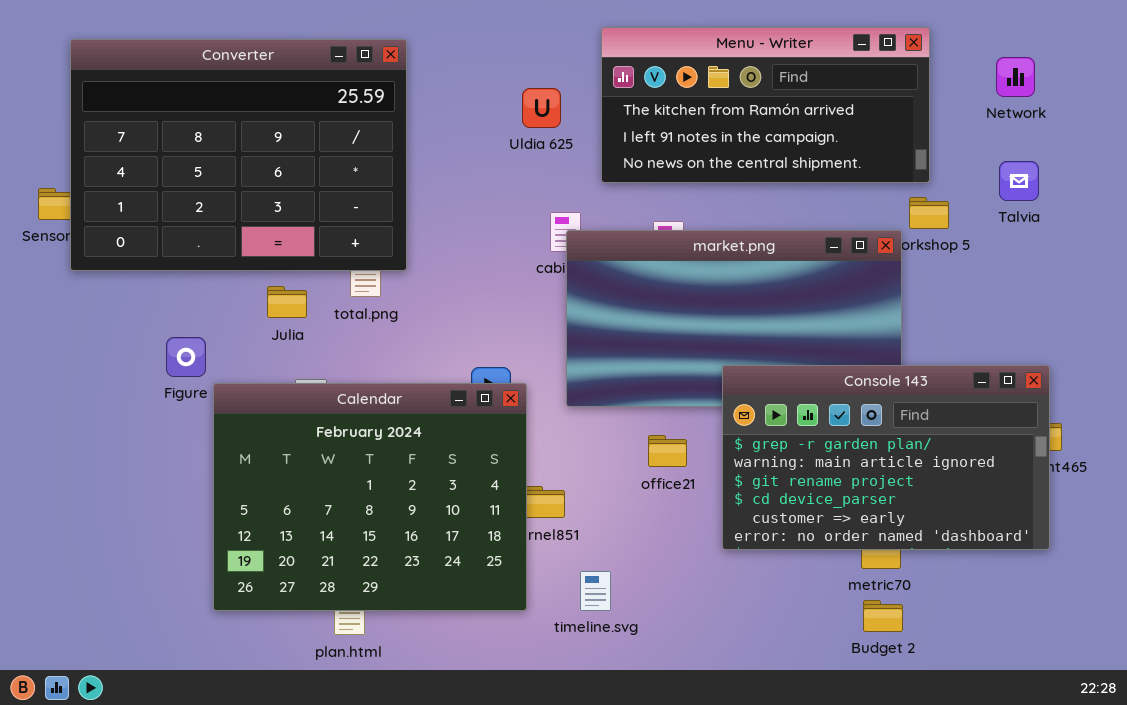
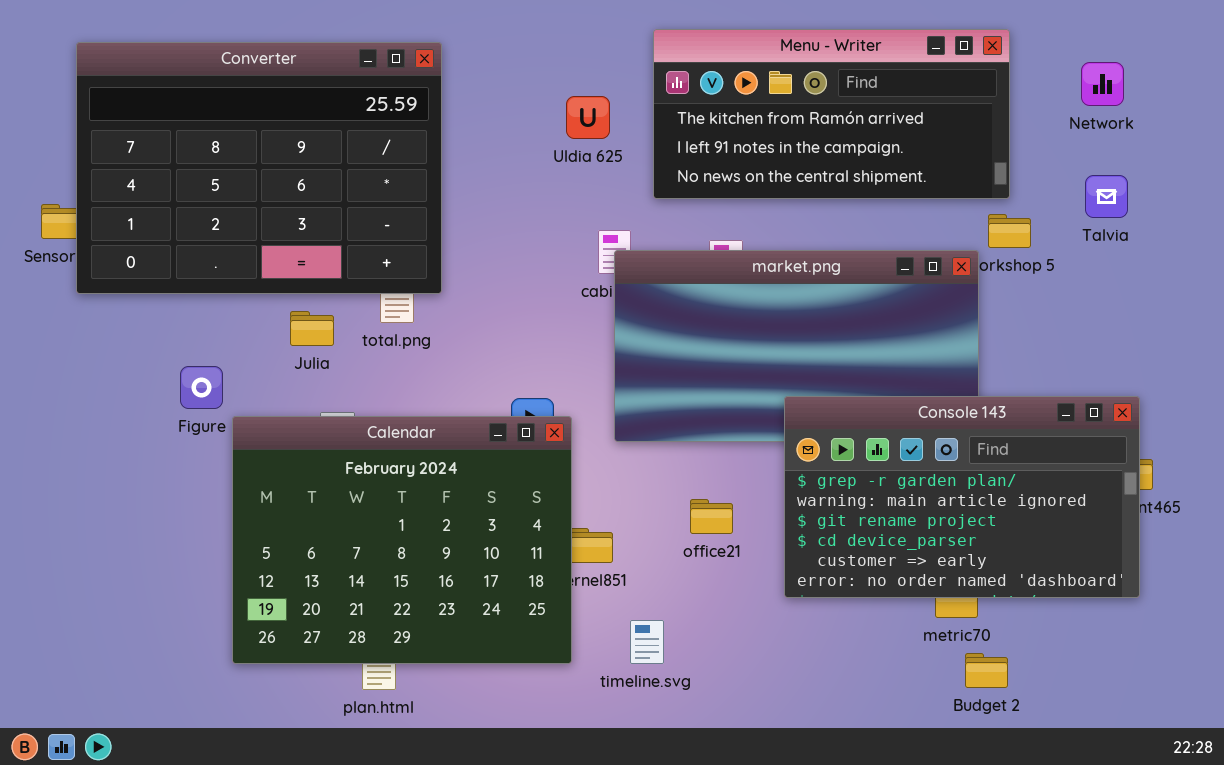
office21: [648,435,687,467] -> [690,499,733,534], moved
Budget 2: [863,600,903,632] -> [965,653,1008,688], moved

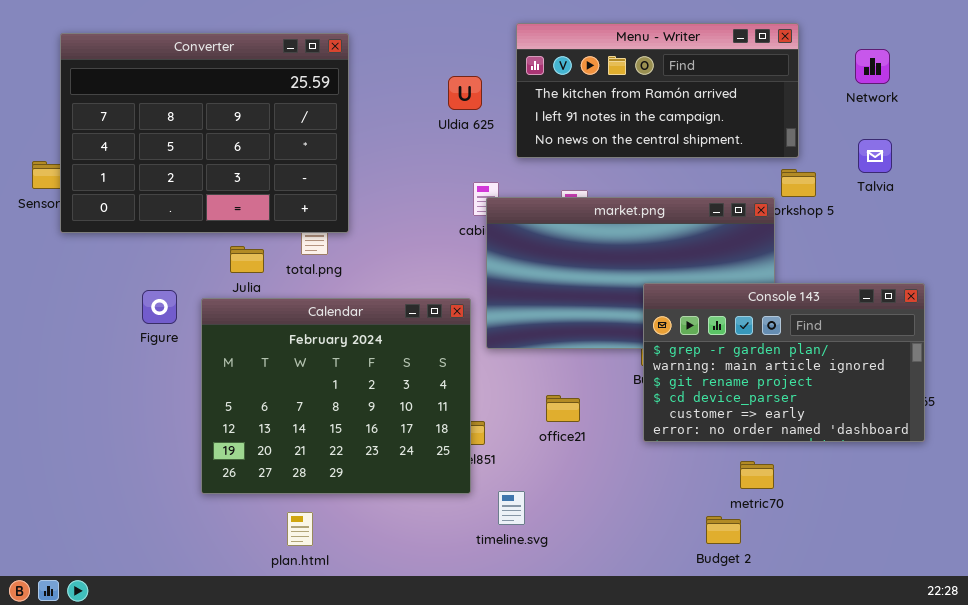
Console 143: [784,396,1140,598] -> [643,283,925,442], moved
Calendar: [232,416,572,664] -> [201,298,471,494], moved
Budget 2: [965,653,1008,688] -> [706,516,741,544], moved

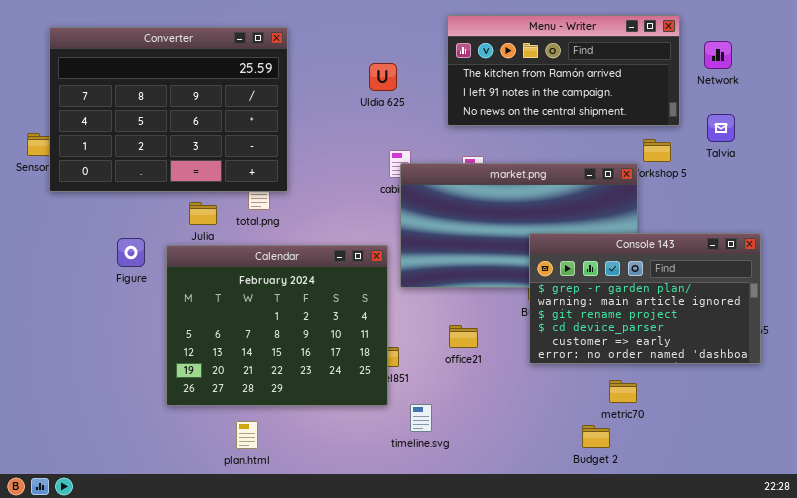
Menu - Writer: [516,23,799,158] -> [447,15,680,126], moved

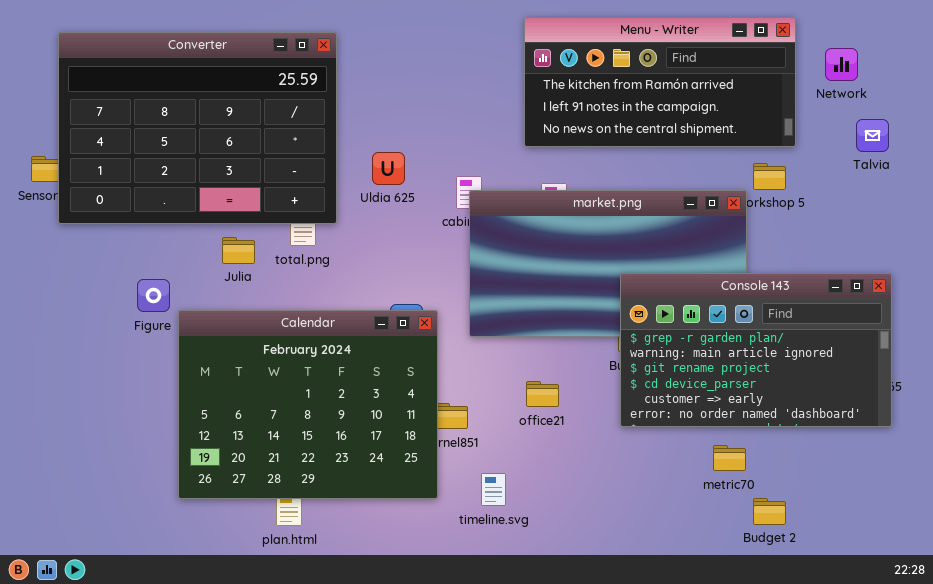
Uldia 625: [369,63,397,91] -> [372,152,405,185], moved
Talvia: [707,114,735,142] -> [856,119,889,152], moved
Calendar: [166,245,388,406] -> [178,310,438,499], moved
Budget 2: [582,425,610,448] -> [753,498,786,525], moved

